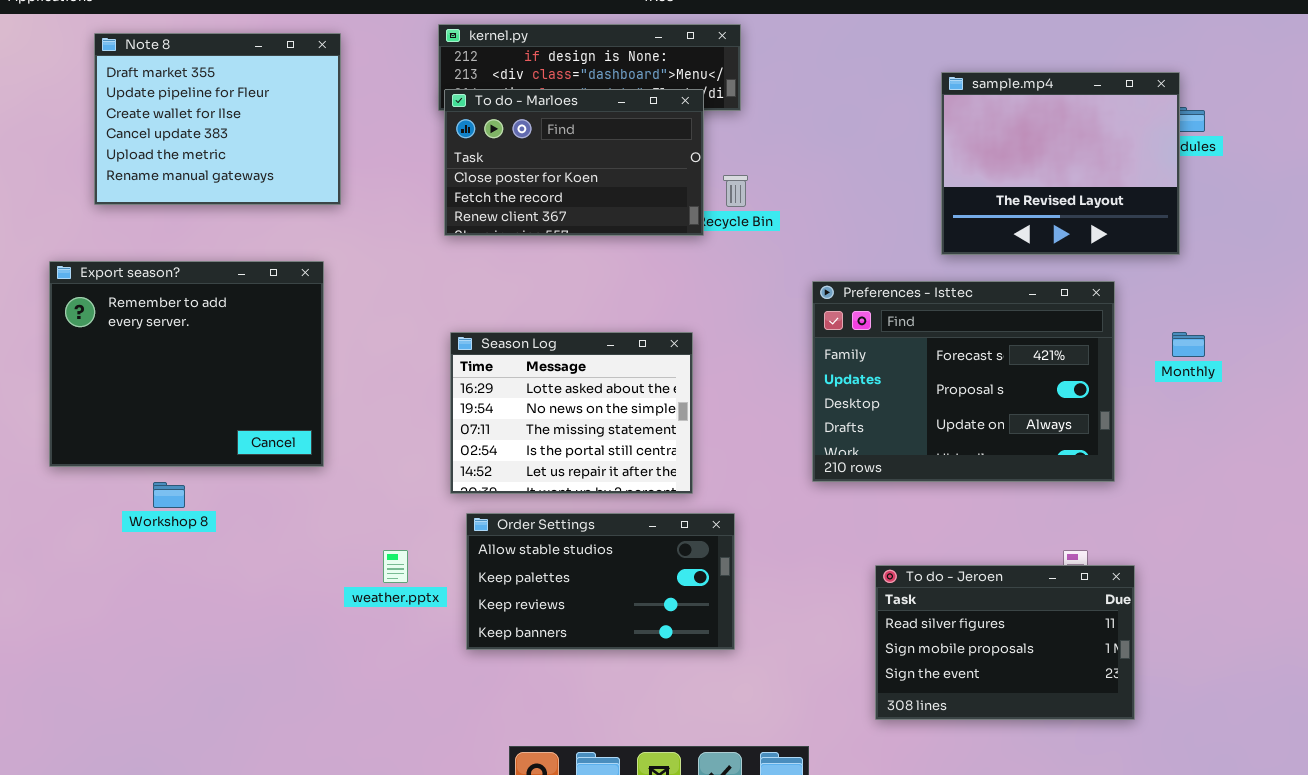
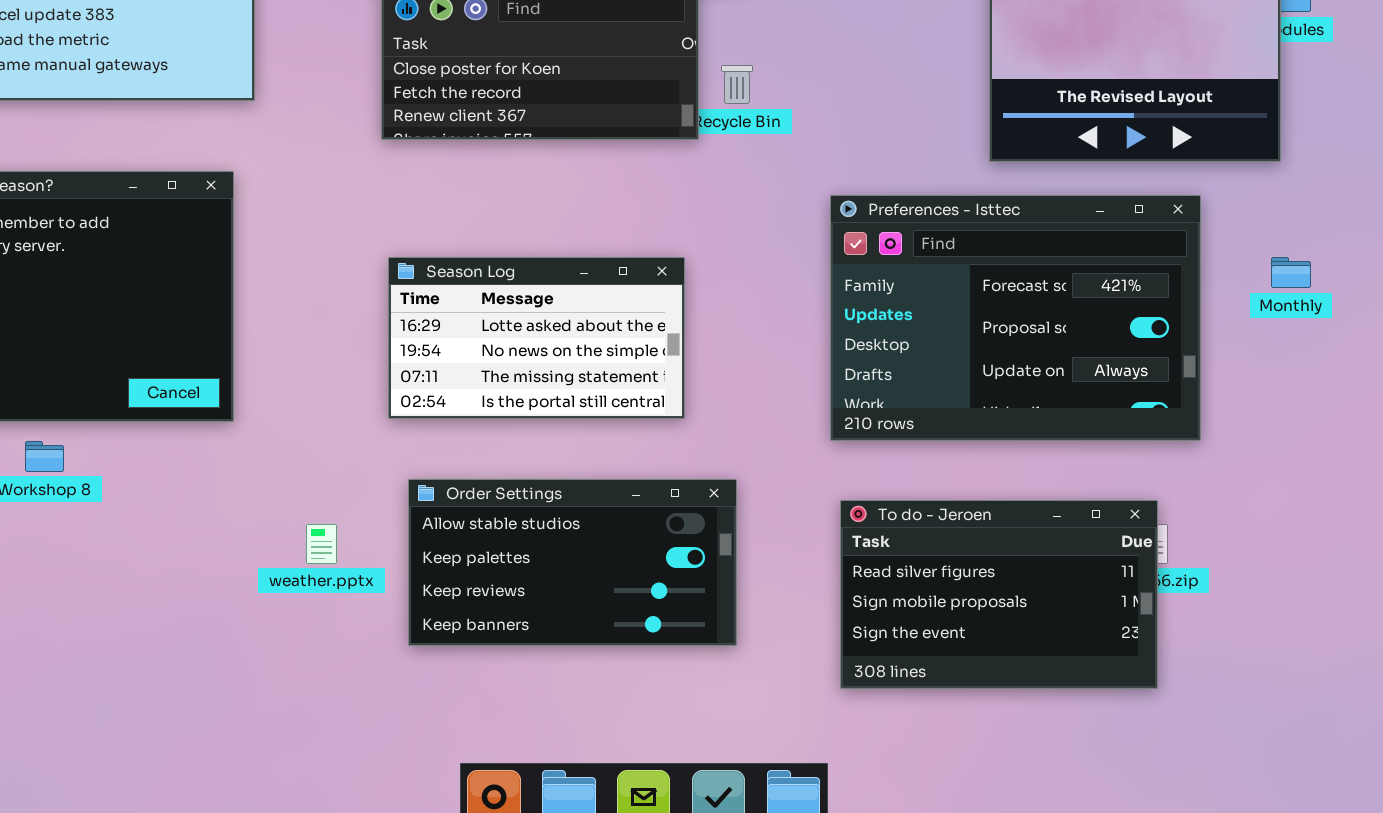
Season Log: [450,332,693,494] -> [388,257,685,419], resized
To do - Jeroen: [875,565,1135,720] -> [840,500,1158,689], moved

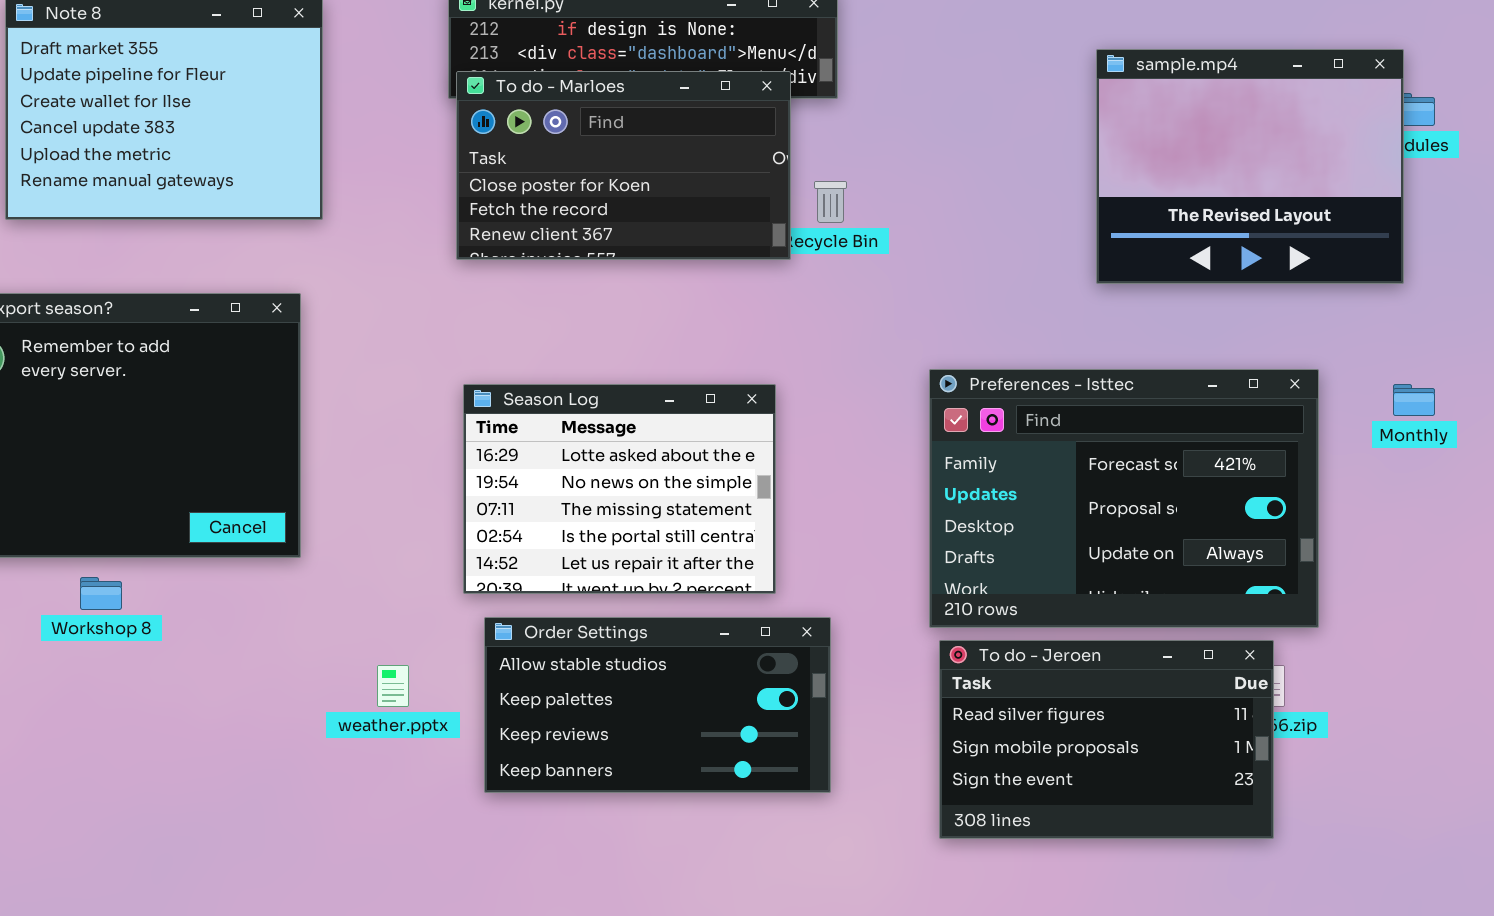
Preferences - Isttec: [830,195,1201,441] -> [929,369,1319,628], moved
Season Log: [388,257,685,419] -> [463,384,776,594], resized

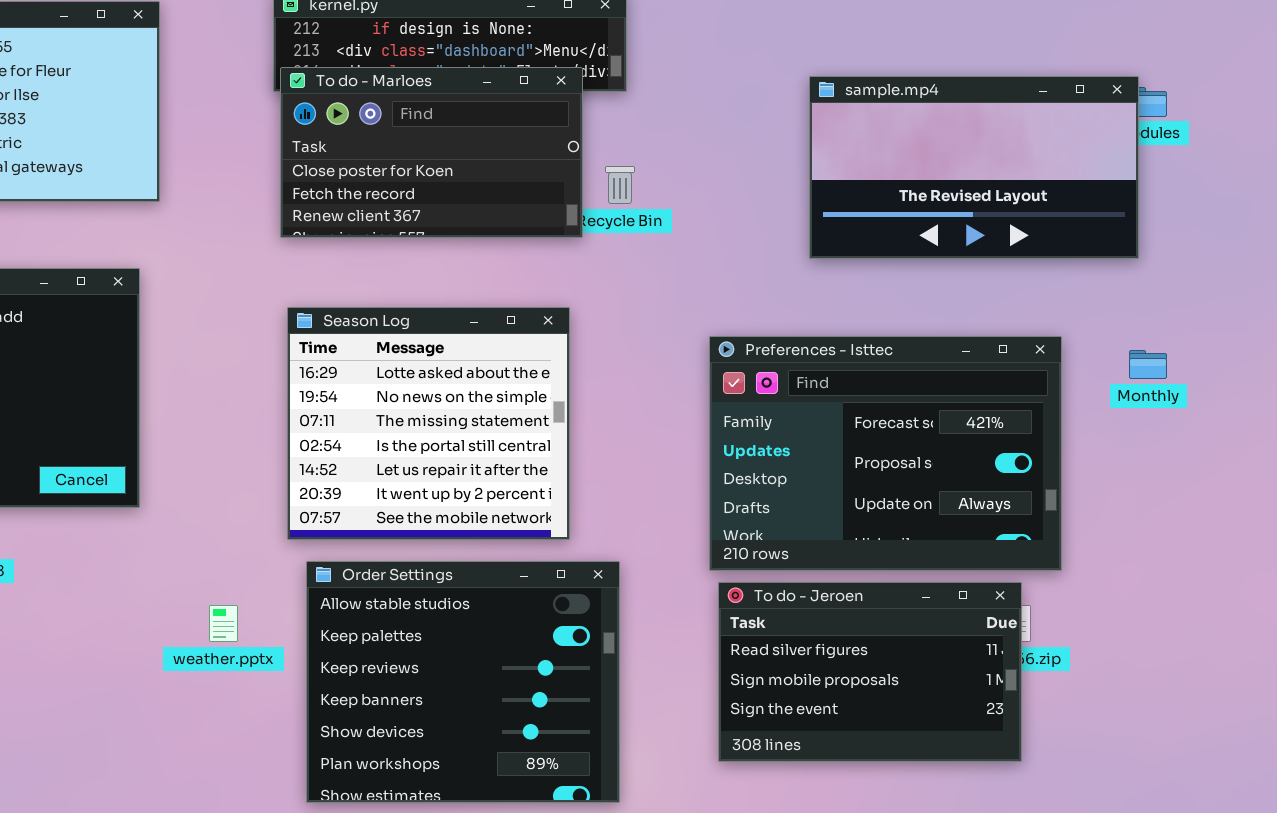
sample.mp4: [1096,49,1404,284] -> [809,76,1139,259], resized
Season Log: [463,384,776,594] -> [287,307,570,540], resized
Order Settings: [484,617,831,793] -> [306,561,620,803], resized

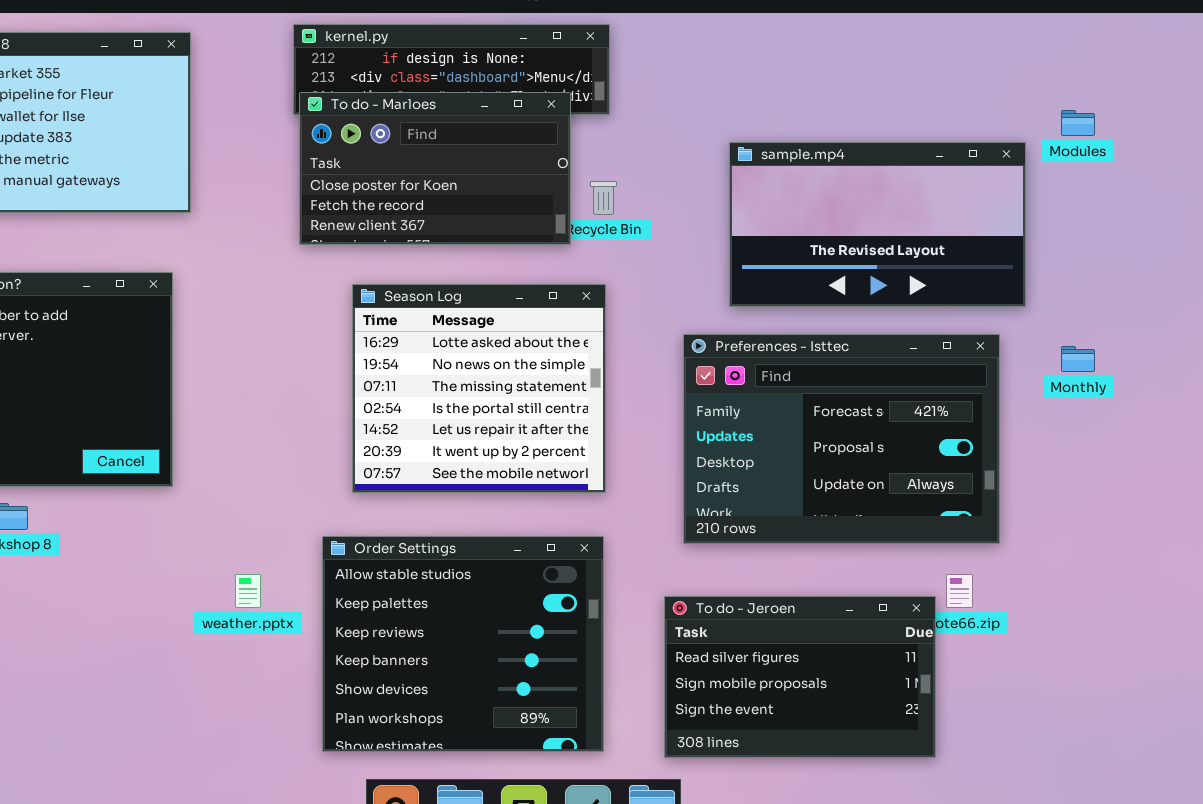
sample.mp4: [809,76,1139,259] -> [729,142,1026,307], moved
Season Log: [287,307,570,540] -> [352,284,606,493], moved
To do - Jeroen: [718,582,1022,762] -> [664,596,936,758], moved

